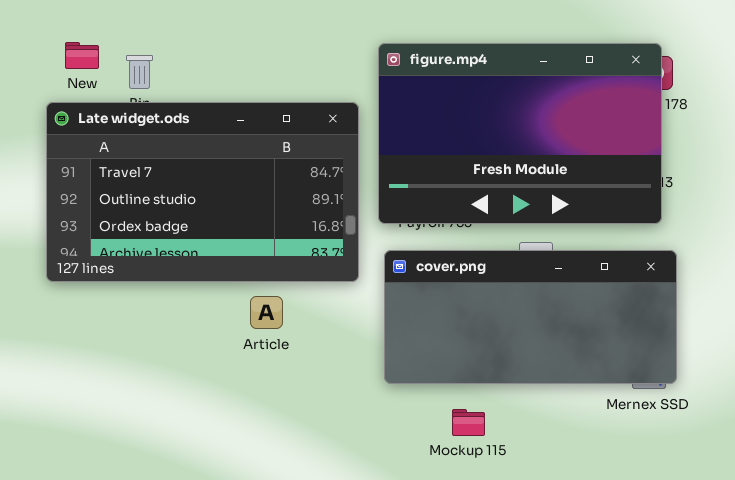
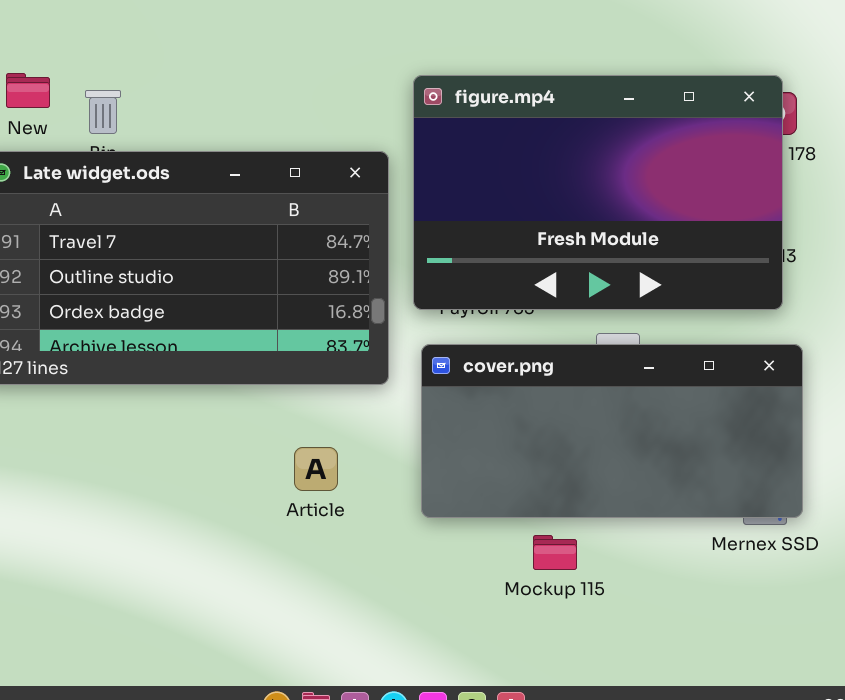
Article: [250,296,283,329] -> [294,447,338,491], moved
Mockup 115: [452,409,485,436] -> [533,535,577,570], moved

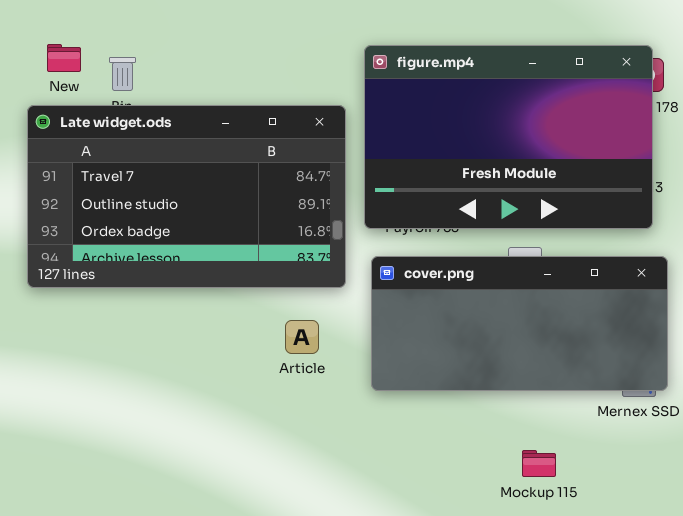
Article: [294,447,338,491] -> [285,320,319,354], moved
Mockup 115: [533,535,577,570] -> [522,450,556,477], moved

